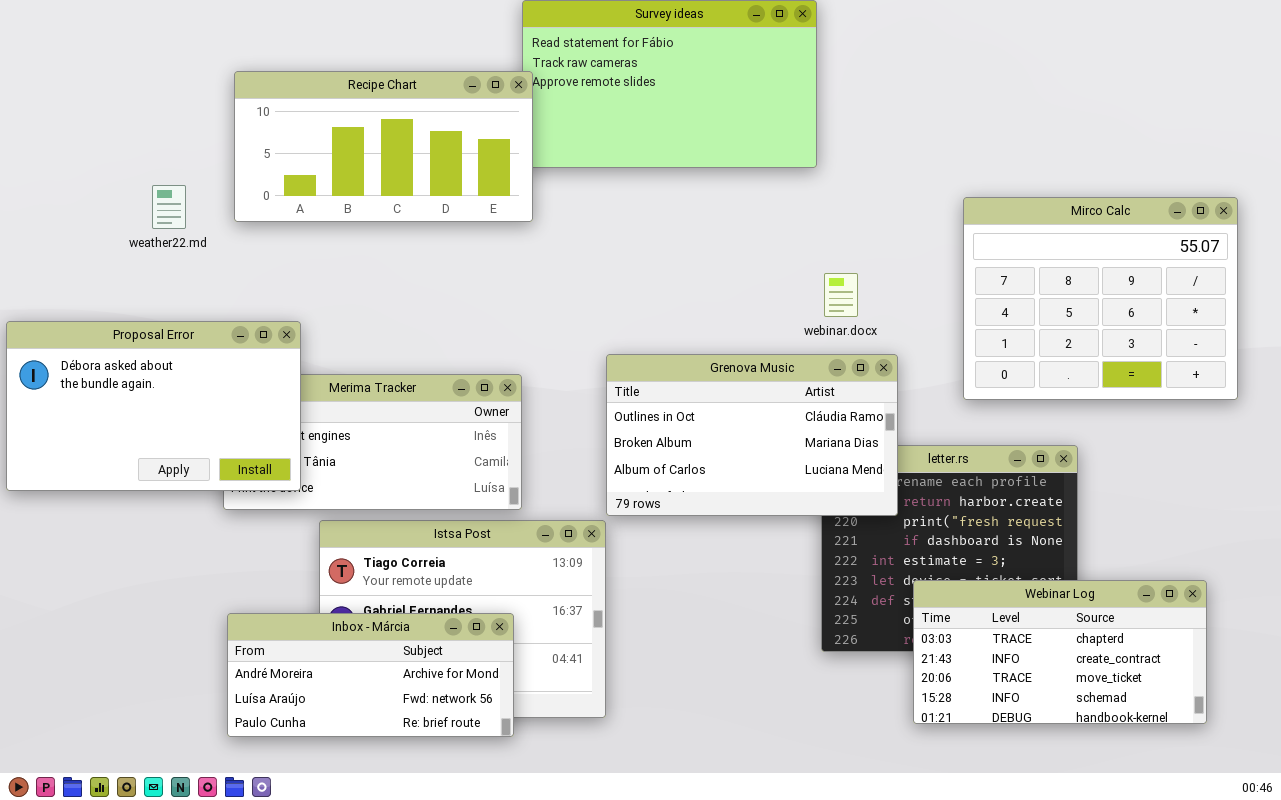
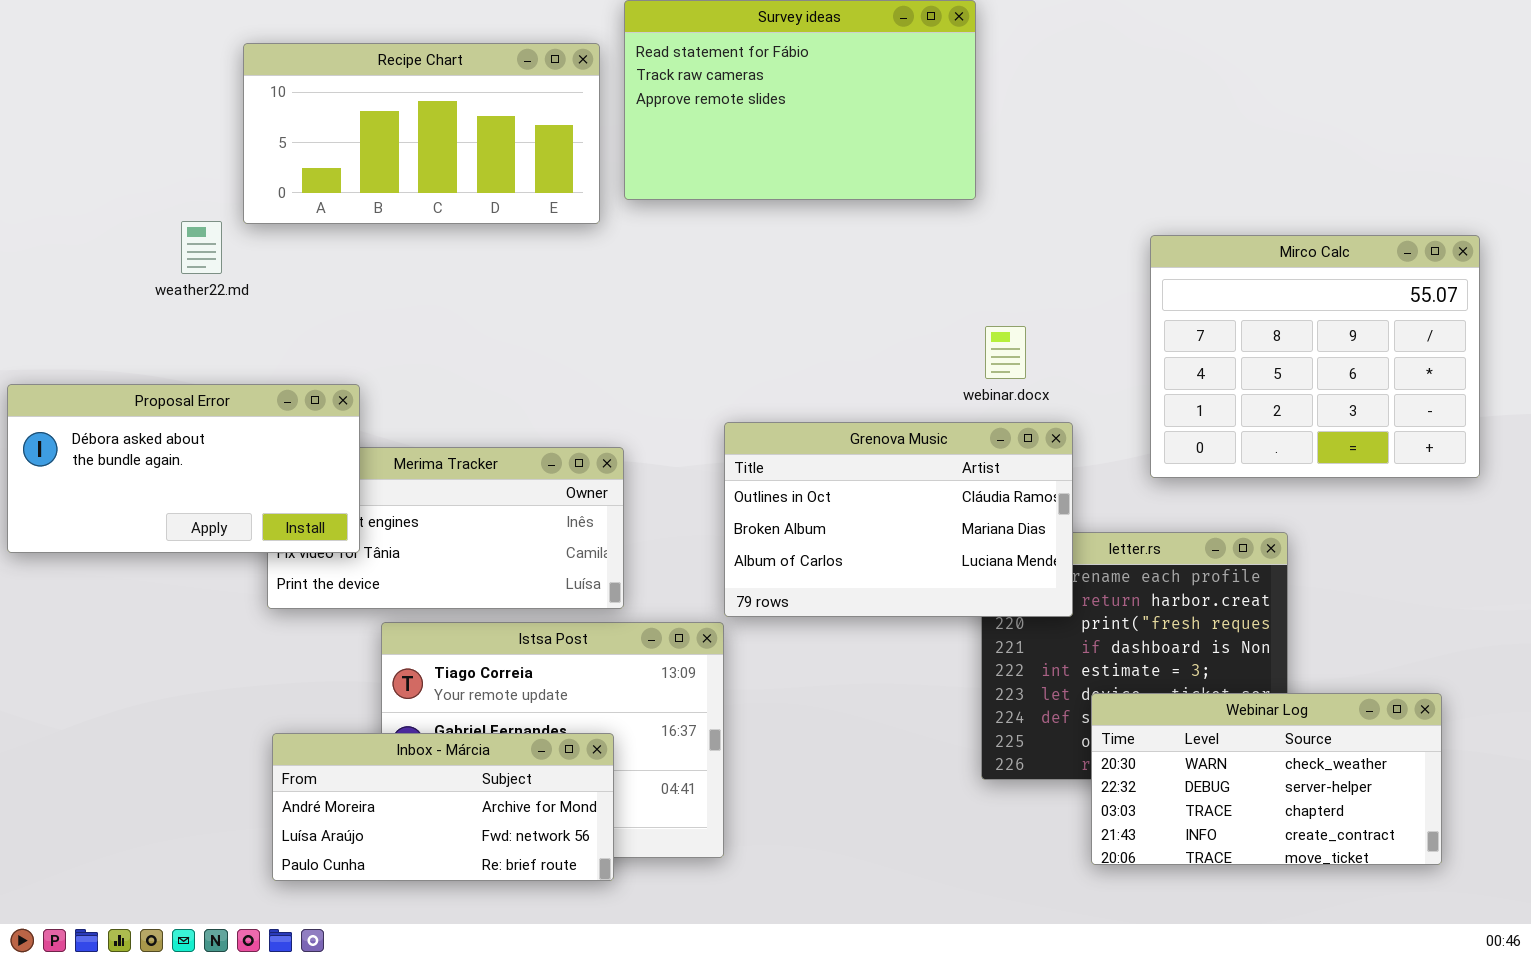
Recipe Chart: [234,71,533,222] -> [243,43,600,224], moved
Proposal Error: [6,321,301,491] -> [7,384,360,553], resized
Webinar Log: [913,580,1207,724] -> [1091,693,1442,865], scrolled up 2 rows

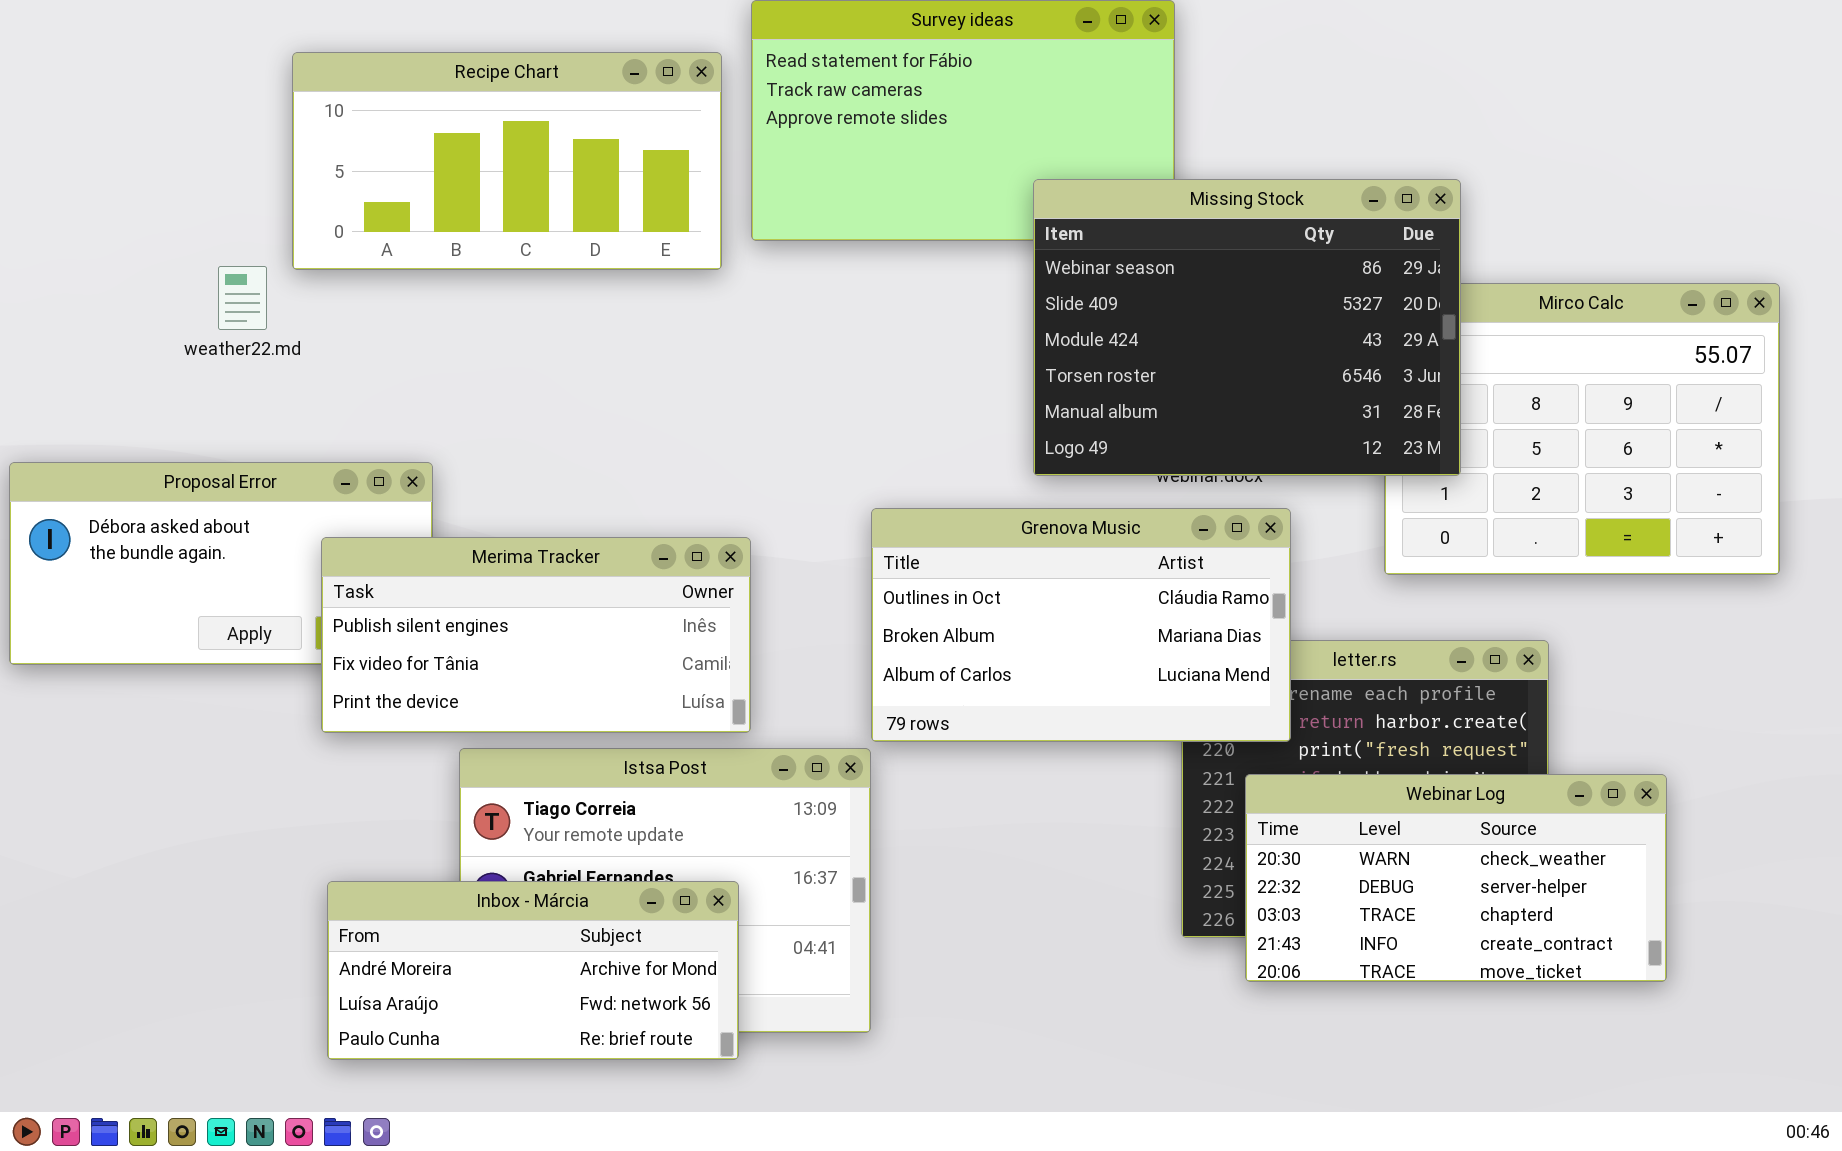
Missing Stock: none -> [1033,179,1461,476], opened
Merima Tracker: [267,447,624,609] -> [321,537,751,733], raised
Webinar Log: [1091,693,1442,865] -> [1245,774,1667,982], moved

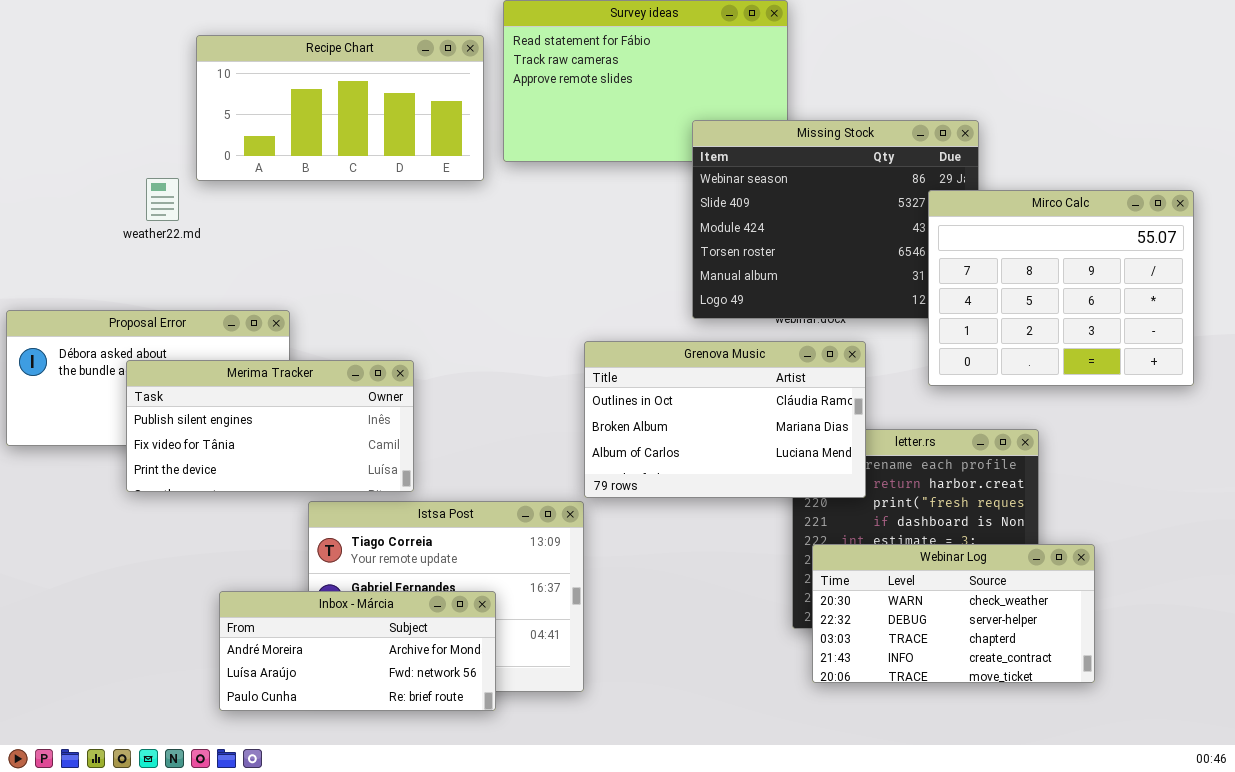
Mirco Calc: [1384,283,1780,575] -> [928,190,1194,386], raised
Merima Tracker: [321,537,751,733] -> [126,360,414,492], moved
Webinar Log: [1245,774,1667,982] -> [812,544,1095,683], moved

